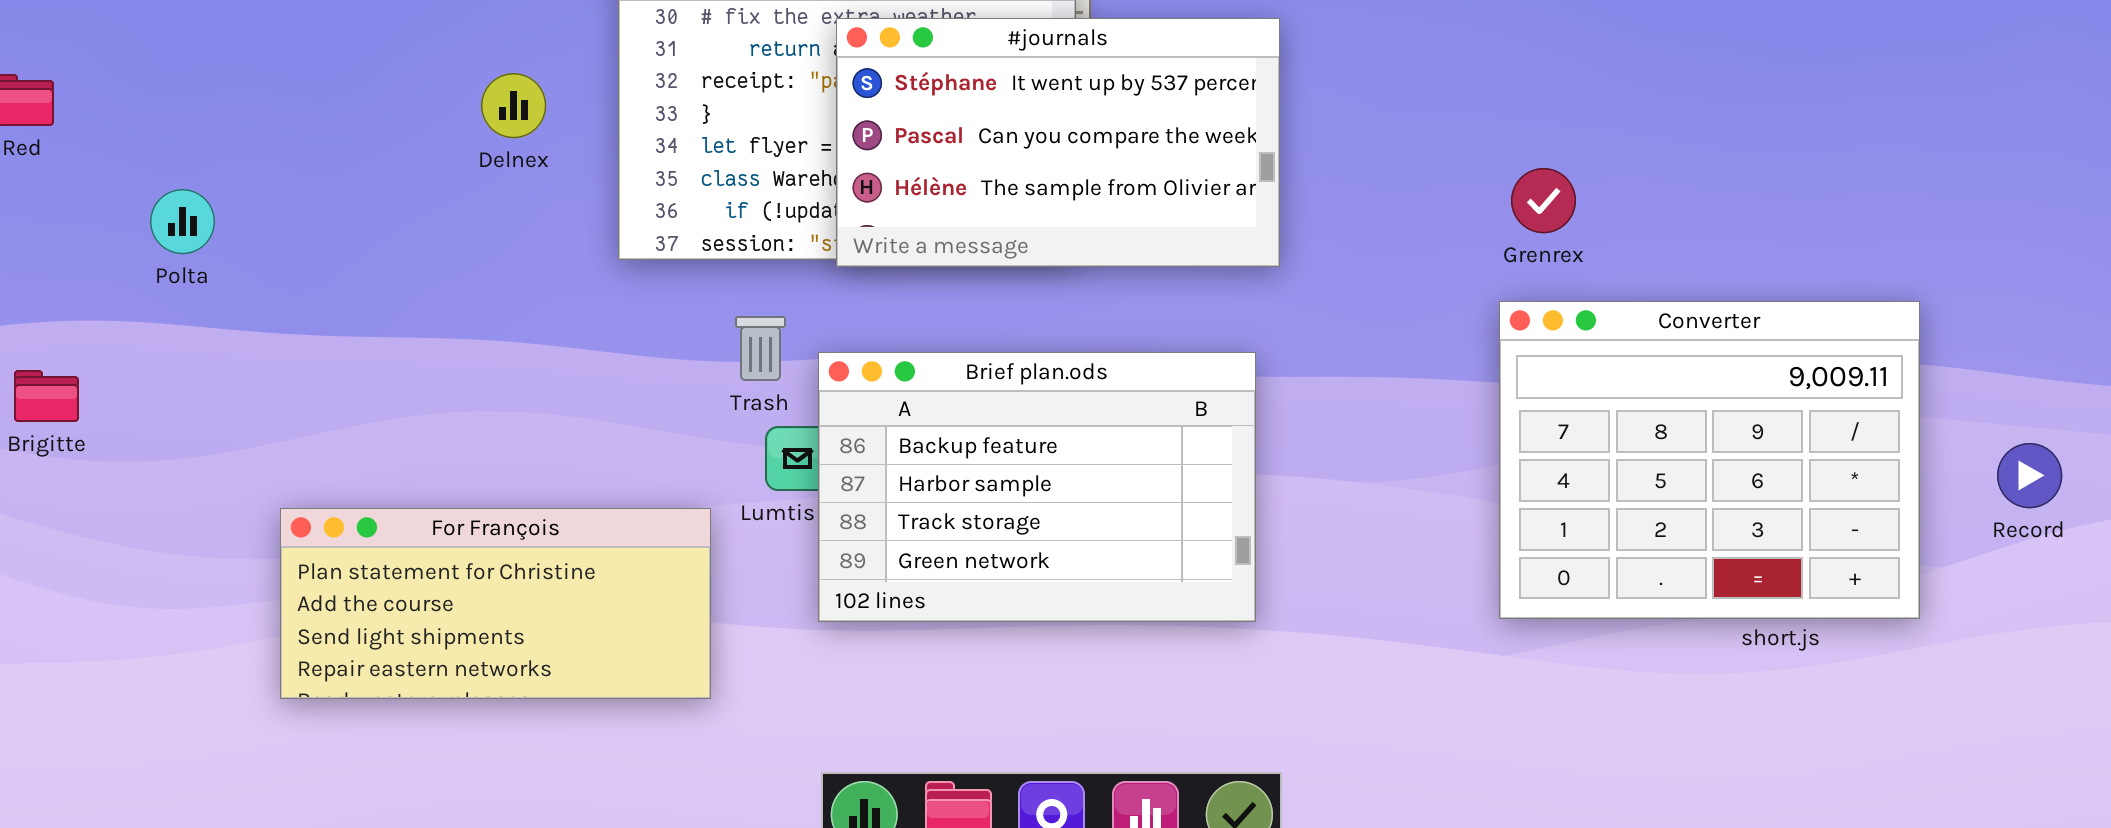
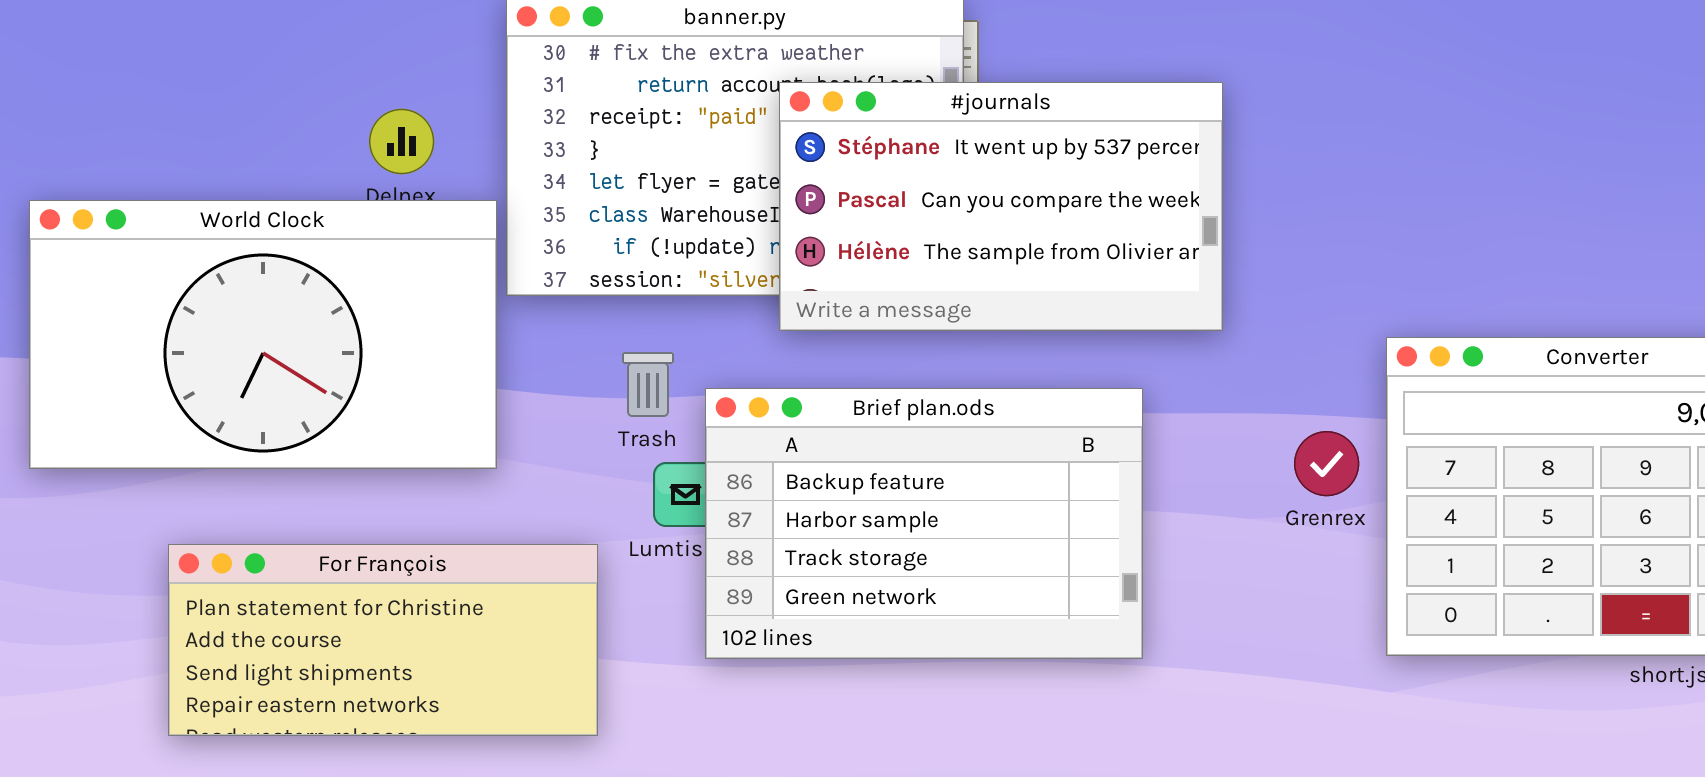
#journals: [836,18,1280,267] -> [779,82,1223,331], moved
World Clock: none -> [29,200,497,469], opened
Grenrex: [1511,168,1576,233] -> [1294,431,1359,496], moved

